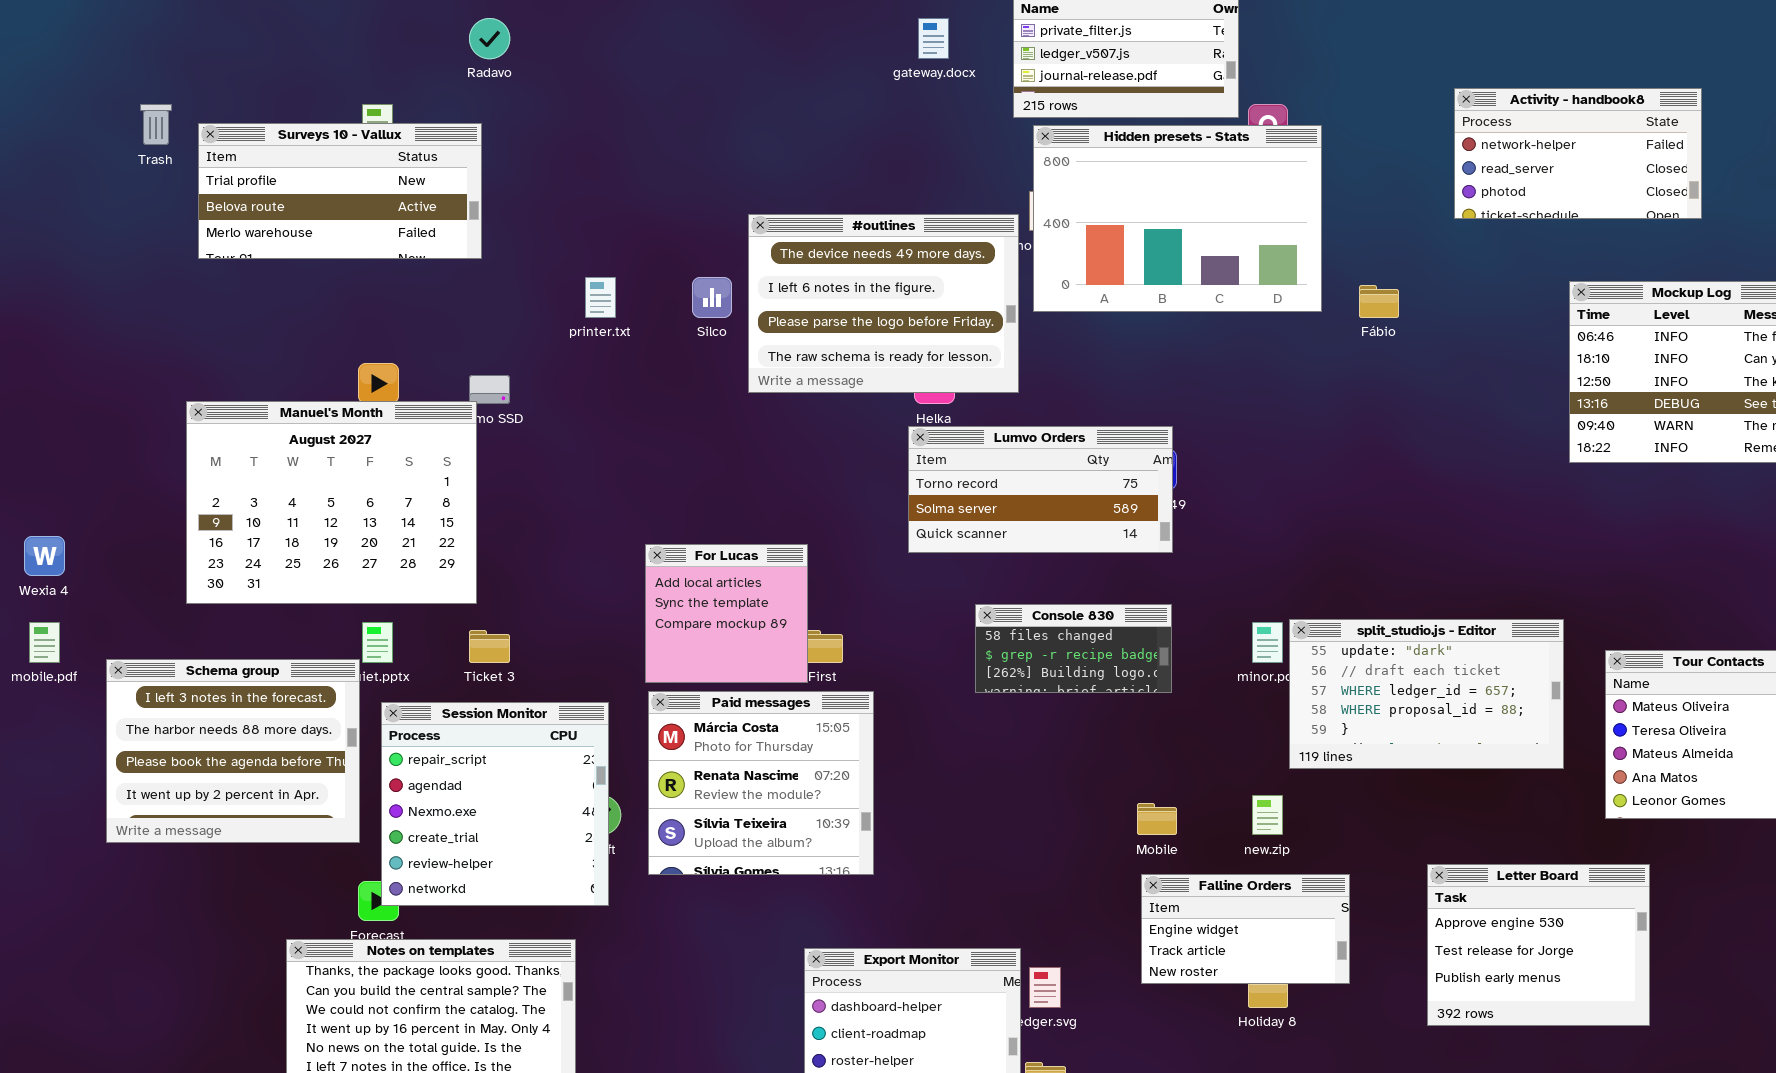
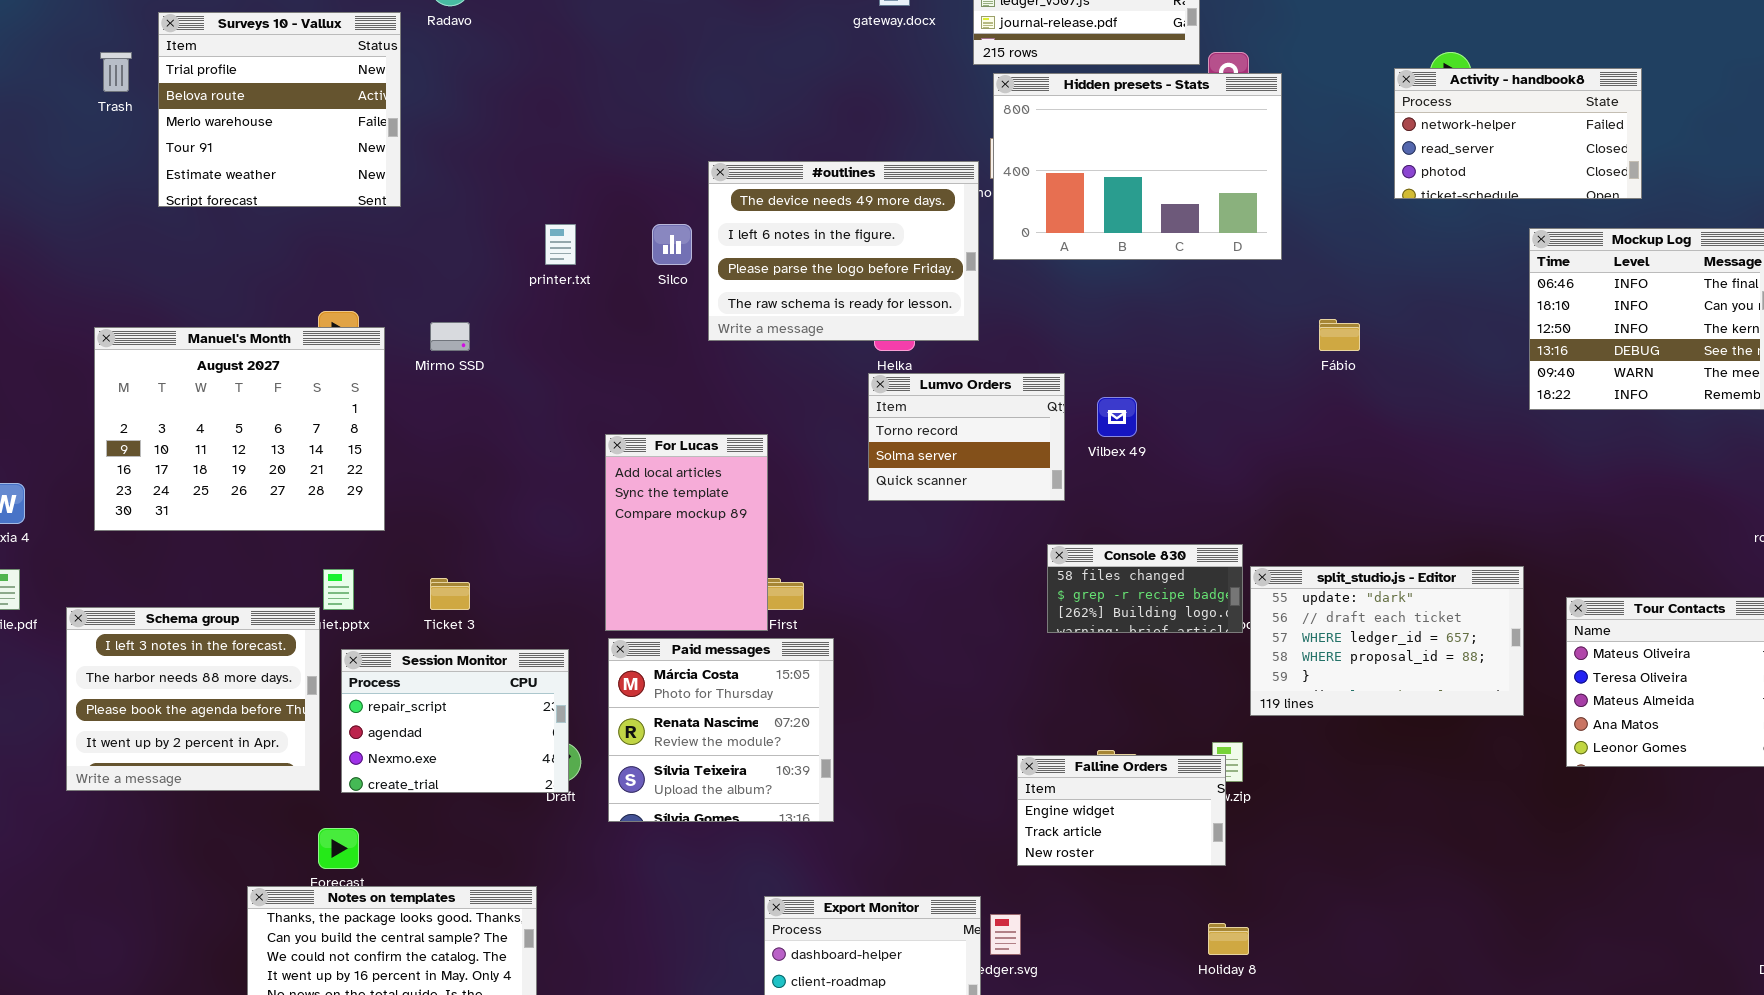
Activity - handbook8: [1454,88,1702,219] -> [1394,68,1642,199], moved
Surveys 10 - Vallux: [198,123,482,259] -> [158,12,401,207], resized
Fábio: [1359,285,1399,318] -> [1319,319,1360,351], moved
Manuel's Month: [186,401,477,604] -> [94,327,385,531], moved
Lumvo Orders: [908,426,1173,553] -> [868,373,1065,501], resized
For Lucas: [645,544,808,683] -> [605,434,768,631], resized
Console 830: [975,604,1172,693] -> [1047,544,1243,633], moved
Session Monitor: [381,702,609,906] -> [341,649,569,793], resized
Letter Board: [1427,864,1650,1026] -> none, closed
Falline Orders: [1141,874,1350,984] -> [1017,755,1226,866], moved

